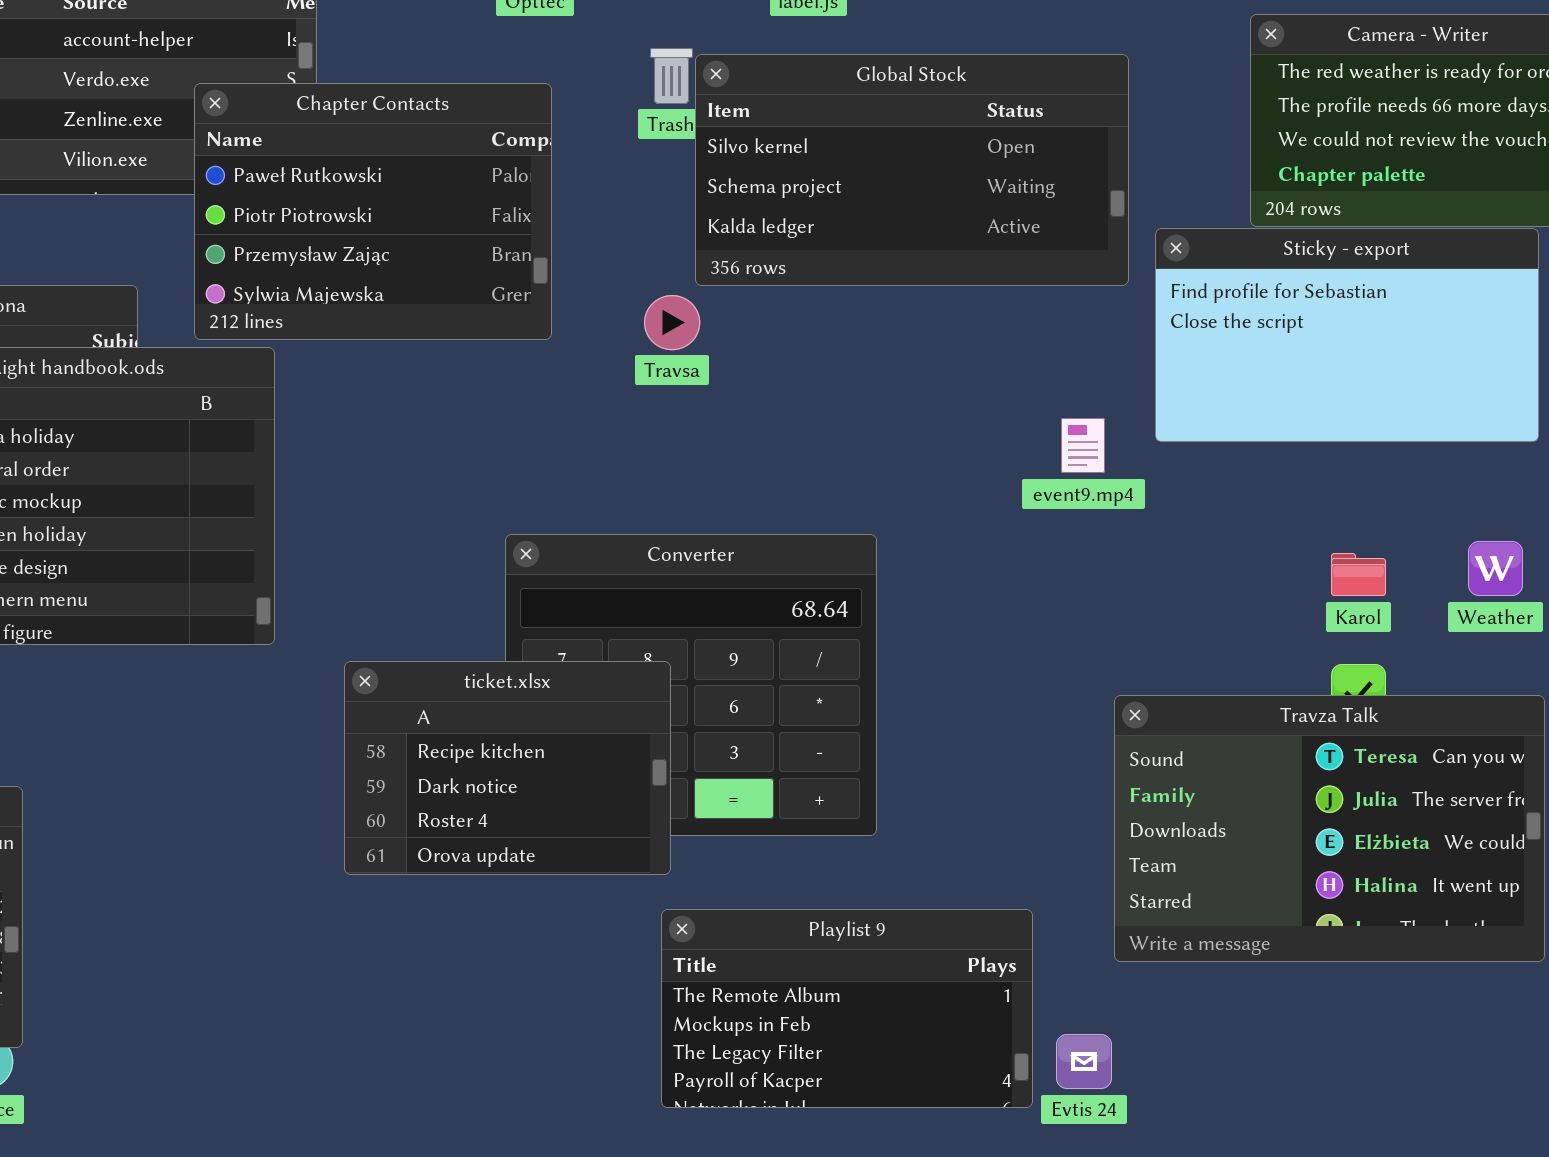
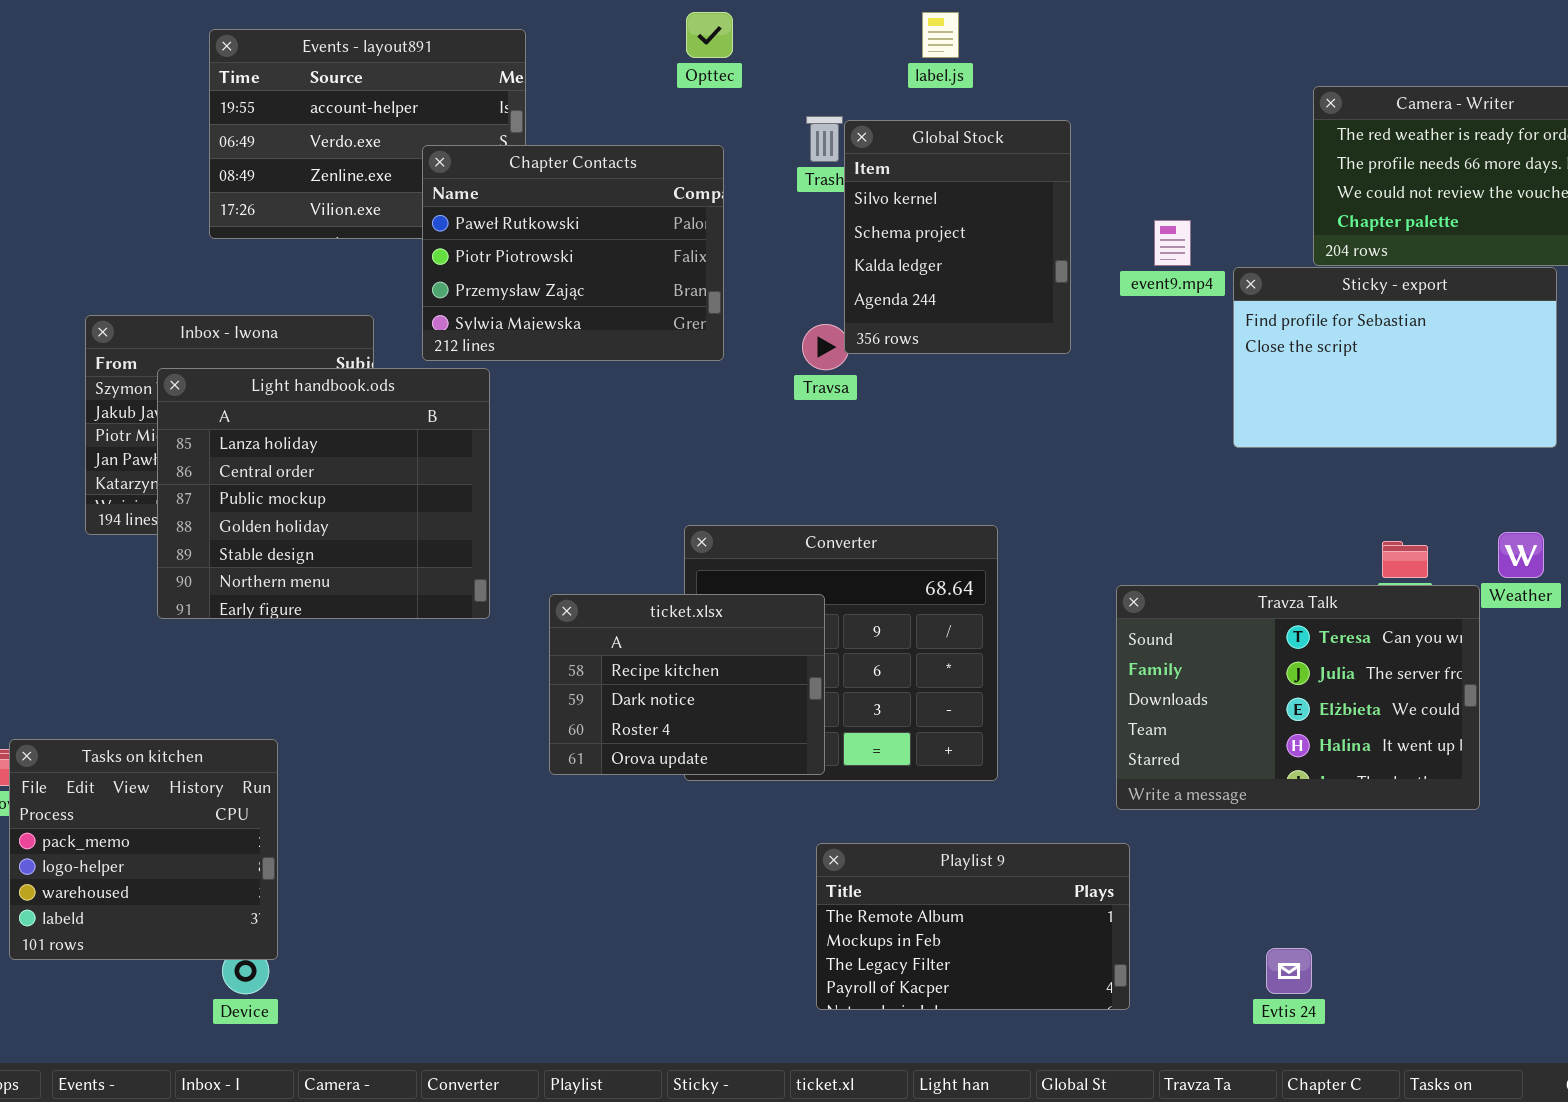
Global Stock: [695,54,1129,286] -> [844,120,1071,354], resized
event9.mp4: [1061,418,1105,473] -> [1154,220,1191,266], moved
ticket.xlsx: [344,661,671,875] -> [549,594,825,775], moved
Travza Talk: [1114,695,1545,962] -> [1116,585,1480,810], moved
Evtis 24: [1056,1034,1112,1089] -> [1266,948,1312,994], moved

